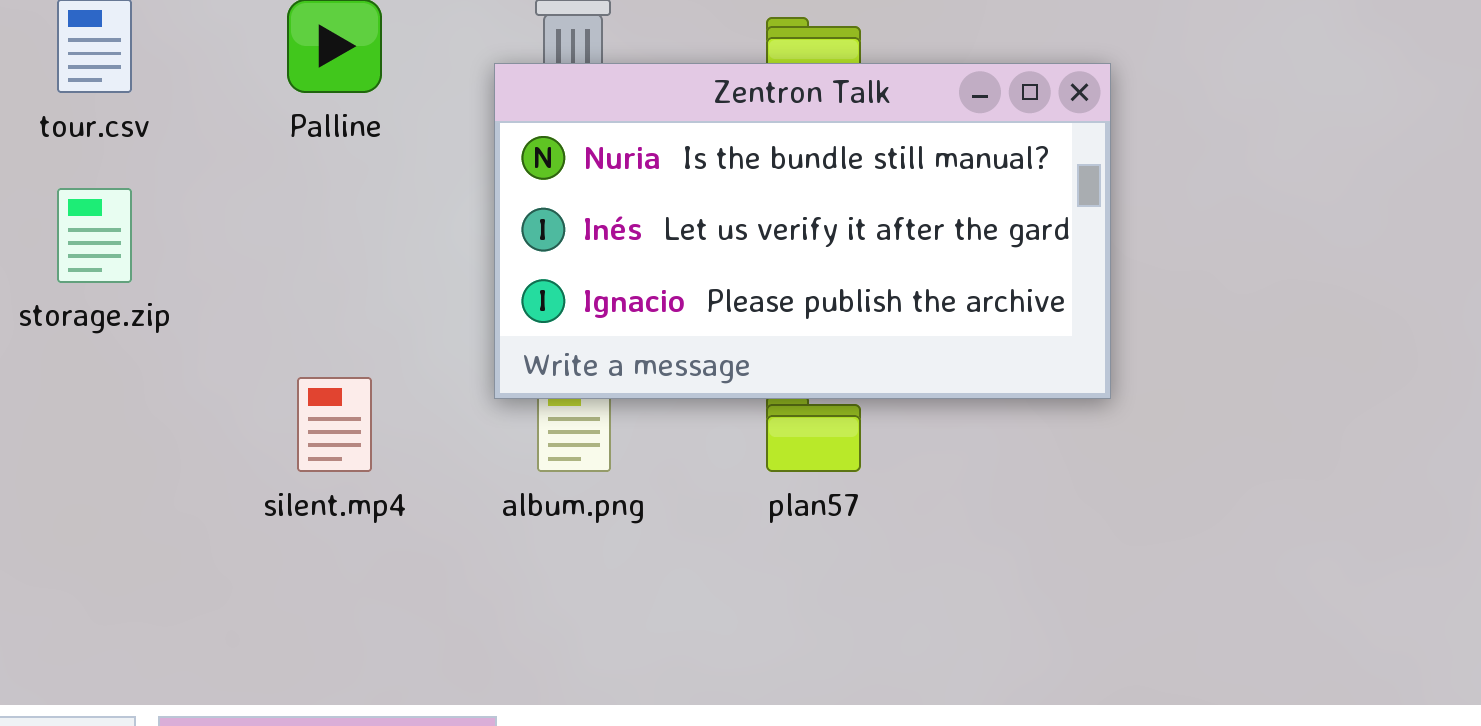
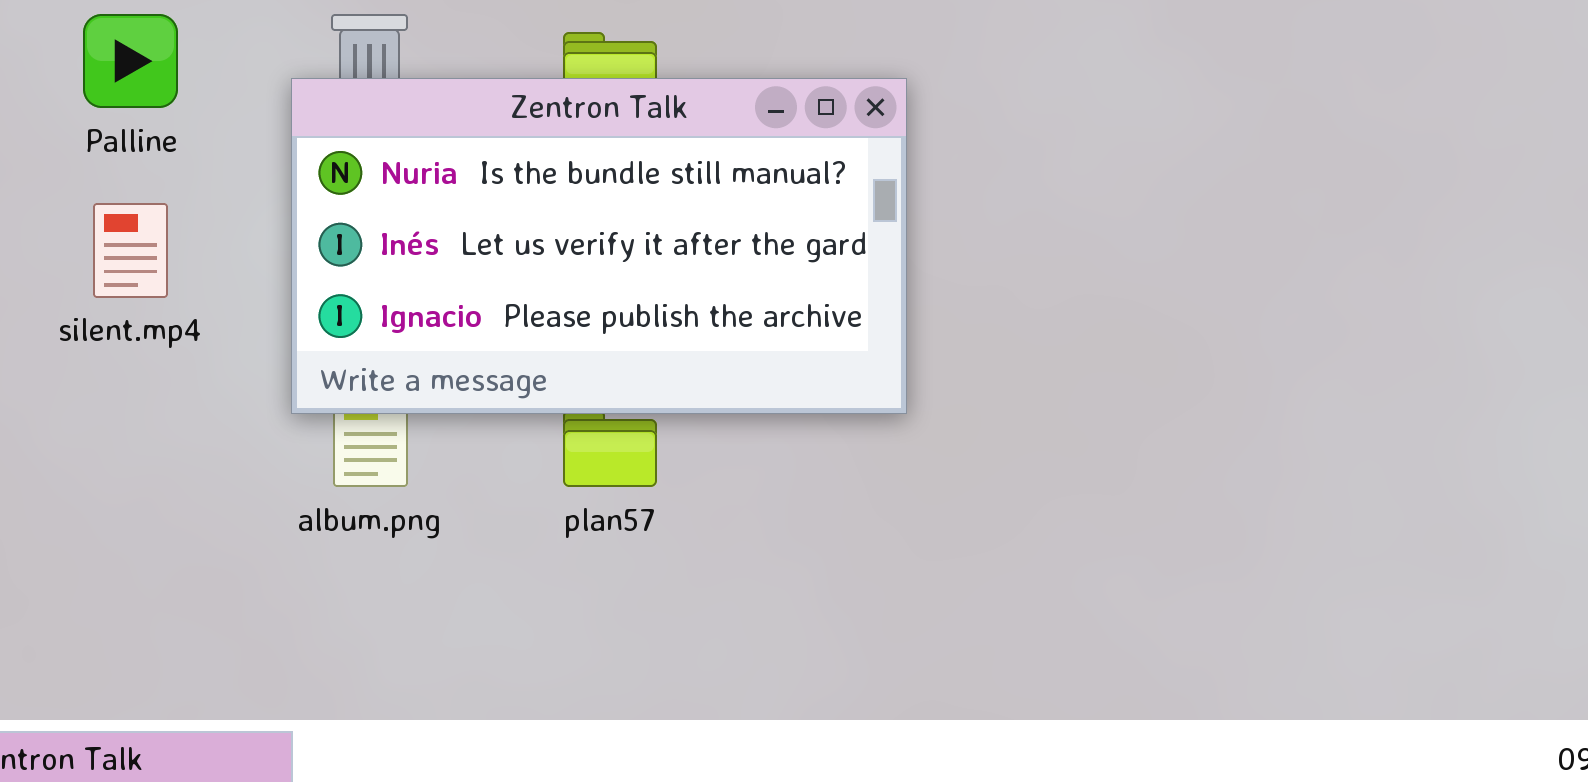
silent.mp4: [297,377,372,472] -> [93,203,168,298], moved

